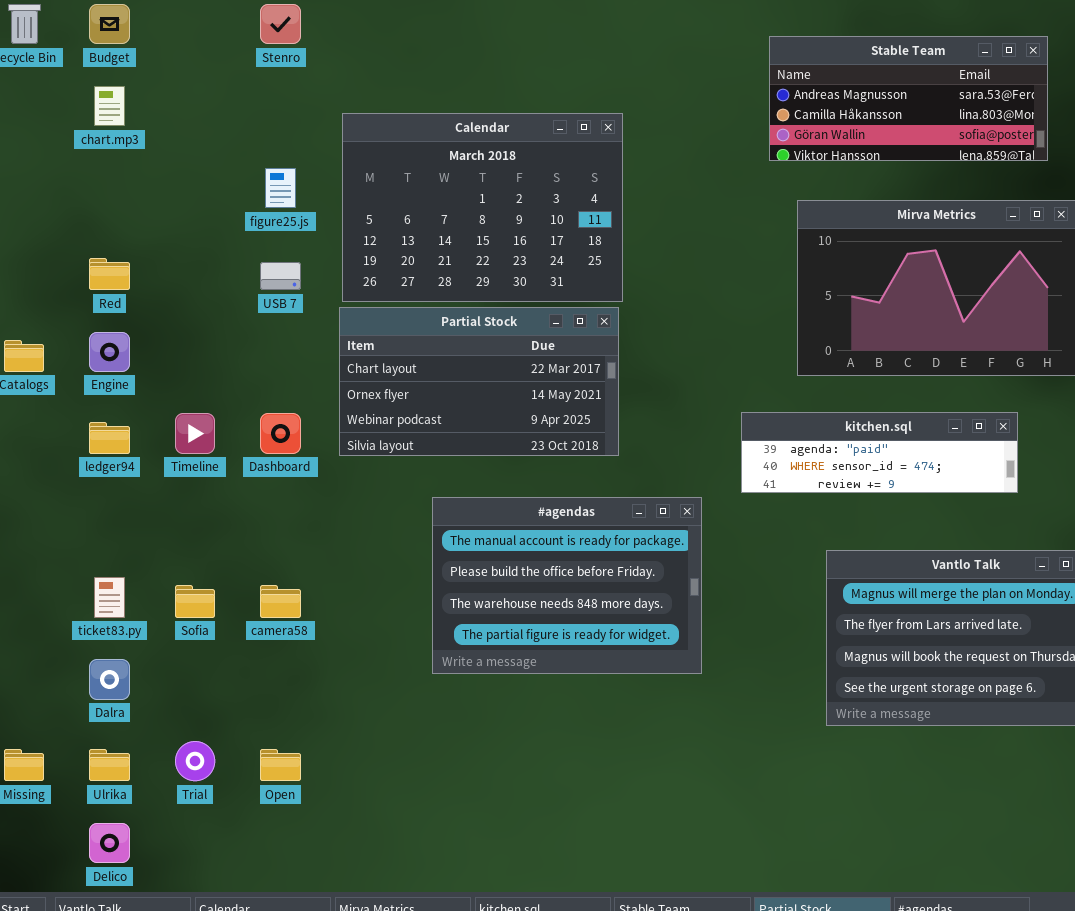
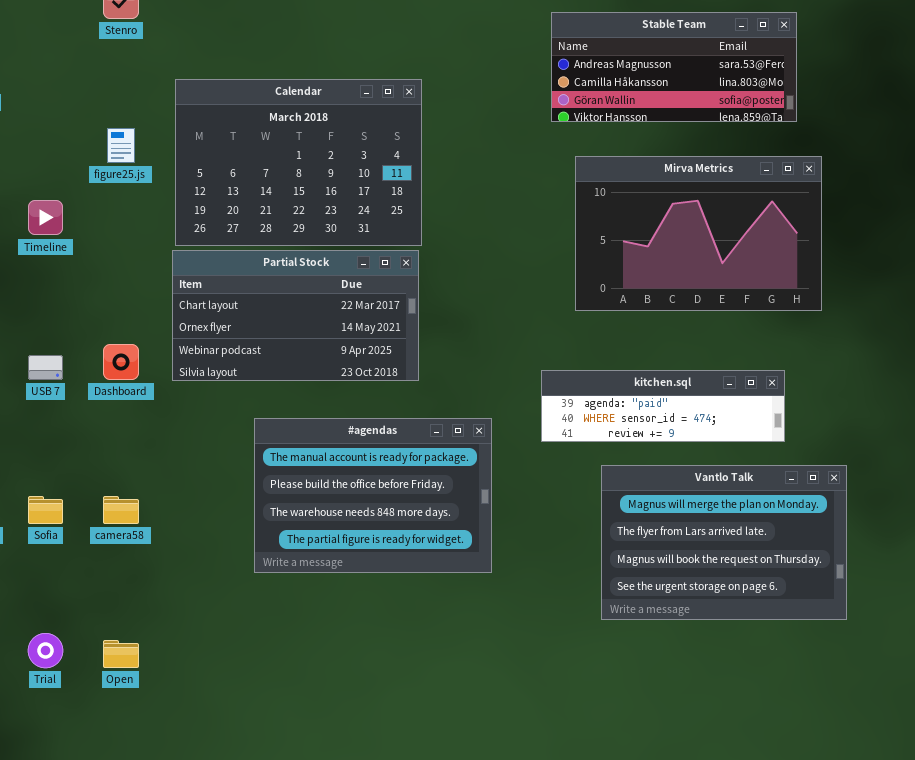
USB 7: [260,262,301,290] -> [28,355,63,380], moved
kitchen.sql: [741,412,1018,493] -> [541,370,785,442], moved
Timeline: [175,413,215,454] -> [28,200,63,235], moved

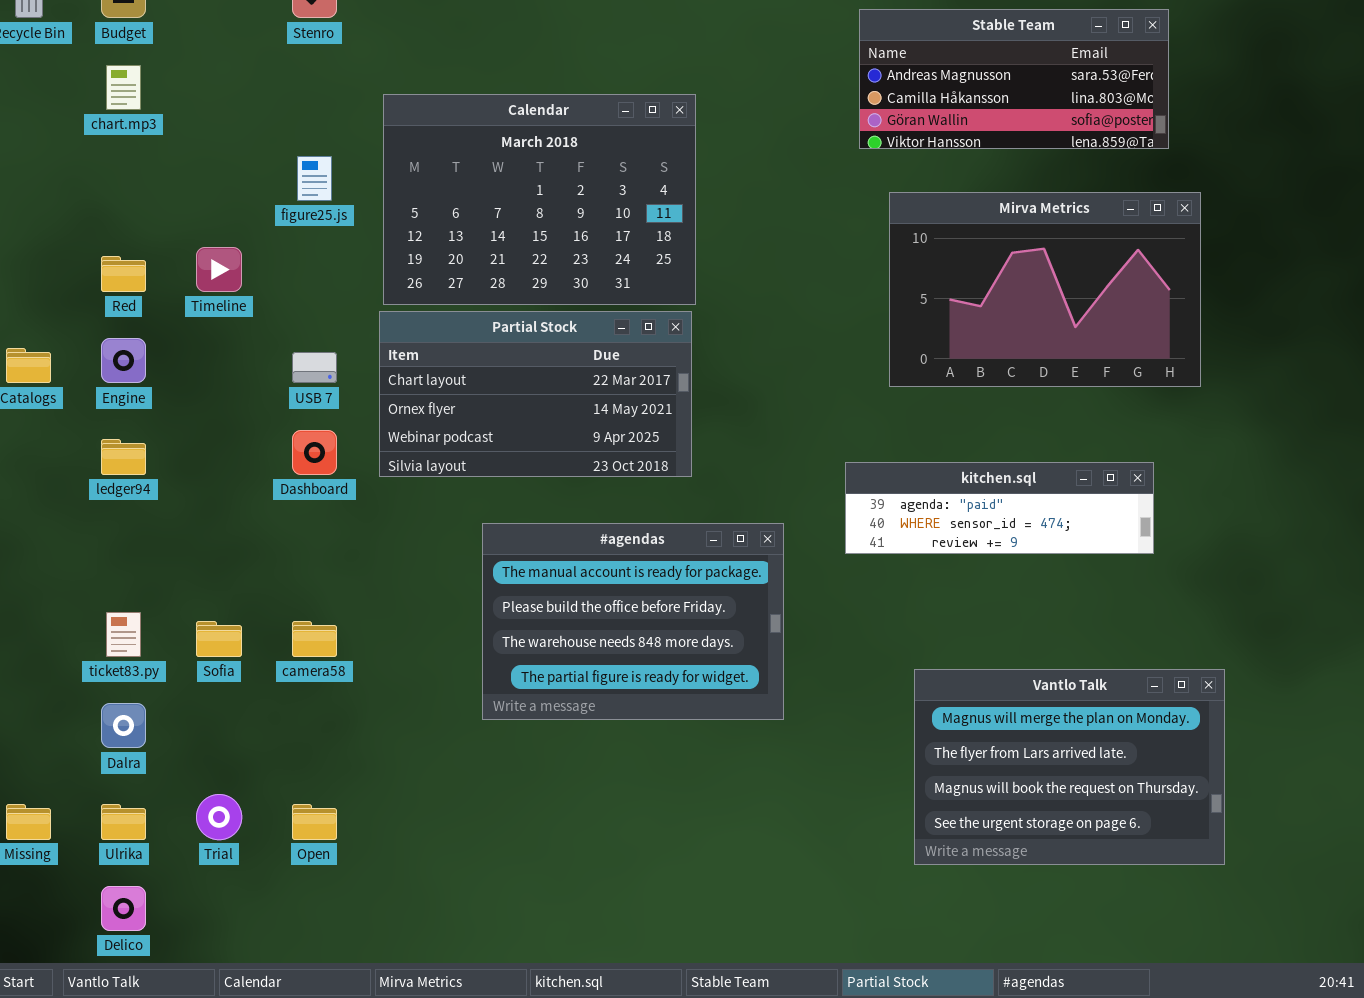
USB 7: [28,355,63,380] -> [292,352,337,383], moved
Vantlo Talk: [601,465,847,620] -> [914,669,1225,865], moved

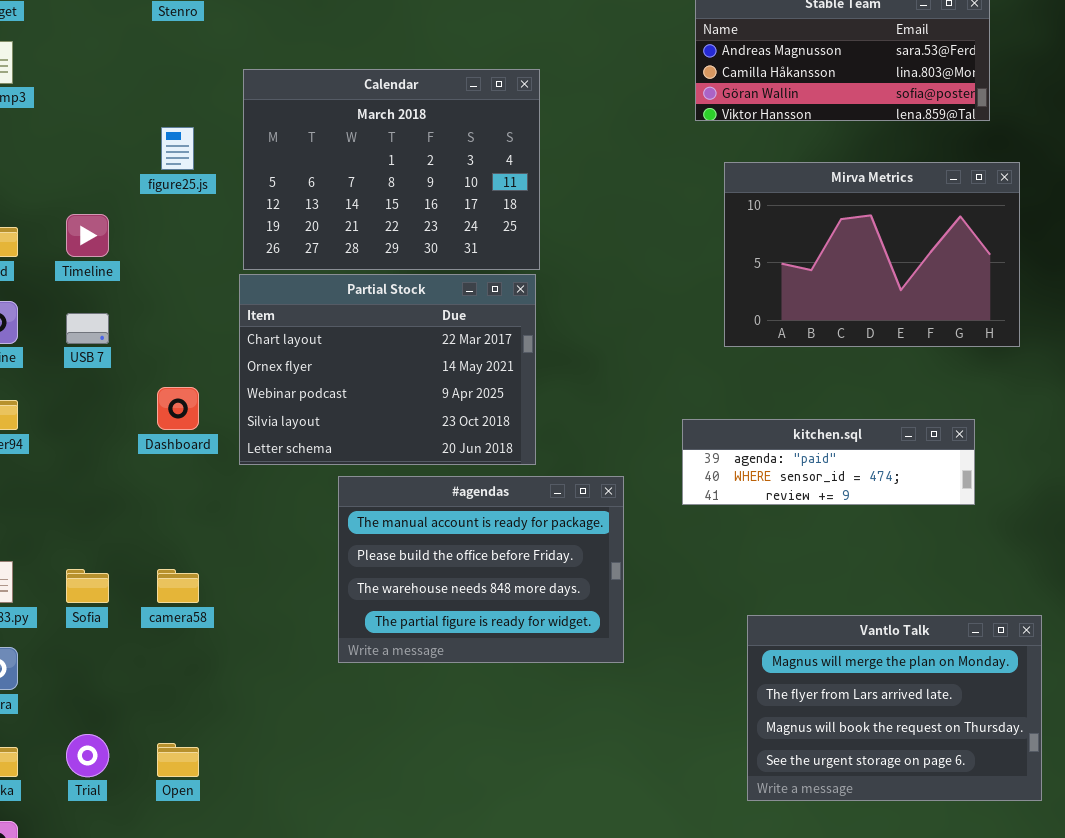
Partial Stock: [379,311,692,477] -> [239,274,536,465], resized
USB 7: [292,352,337,383] -> [66,313,109,344], moved

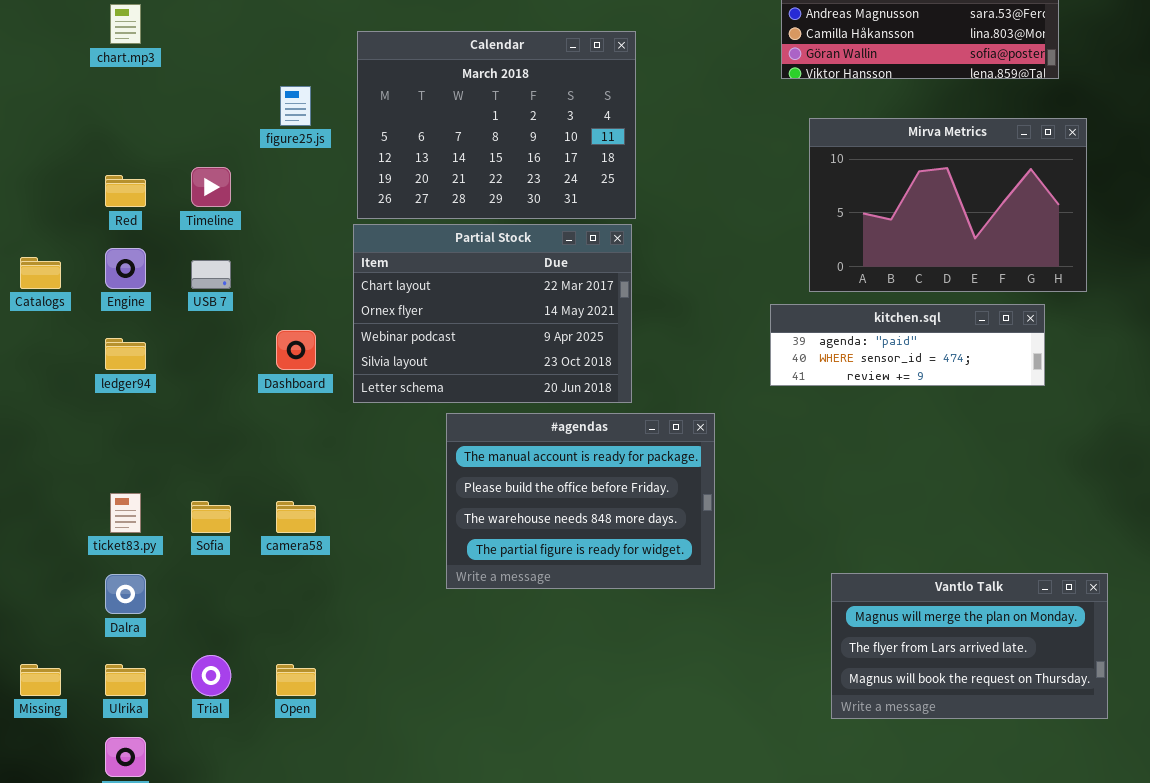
kitchen.sql: [682,419,975,505] -> [770,304,1045,386], moved
Vantlo Talk: [747,615,1042,801] -> [831,573,1108,719], resized

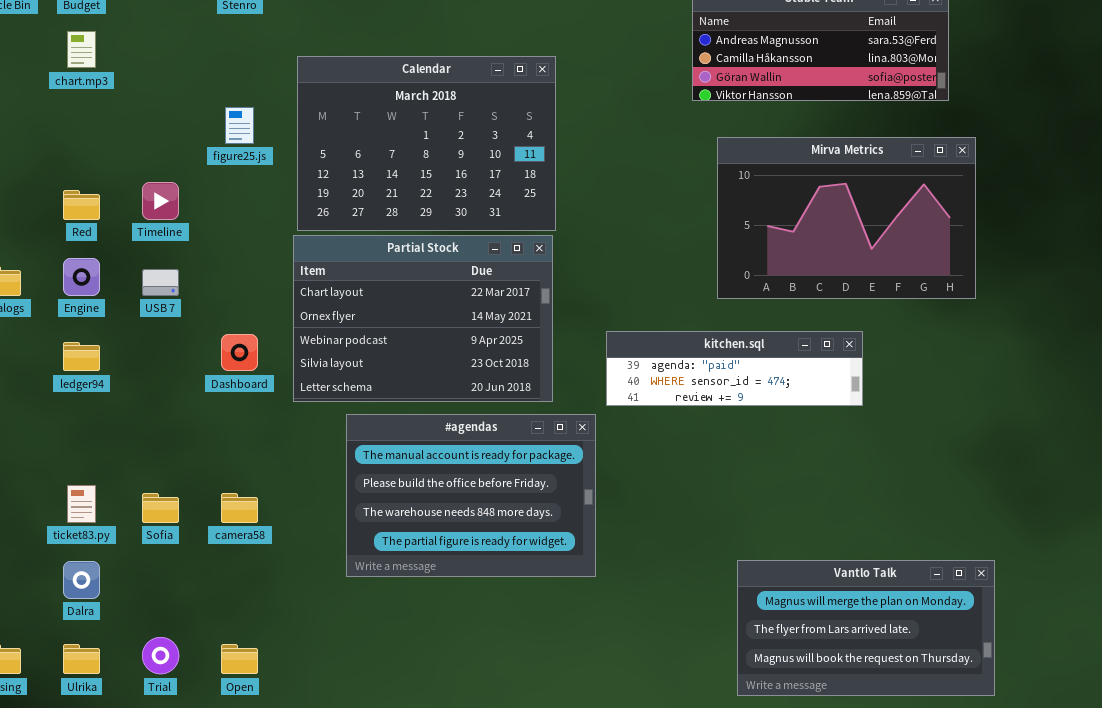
kitchen.sql: [770,304,1045,386] -> [606,331,863,406], moved
#agendas: [446,413,715,589] -> [346,414,596,577], moved

